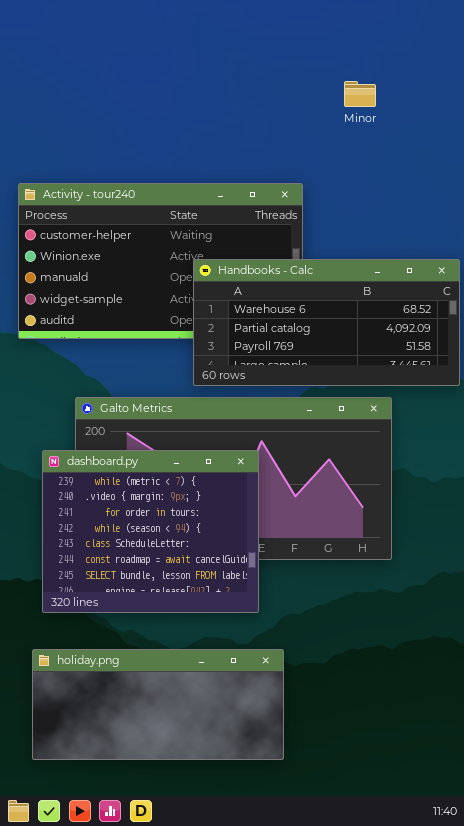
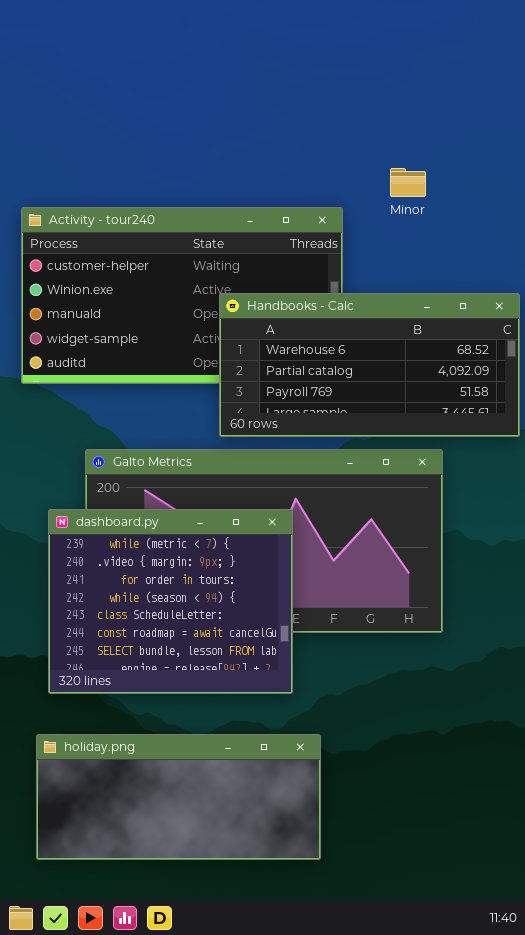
Minor: [344,81,376,107] -> [390,168,426,197], moved

